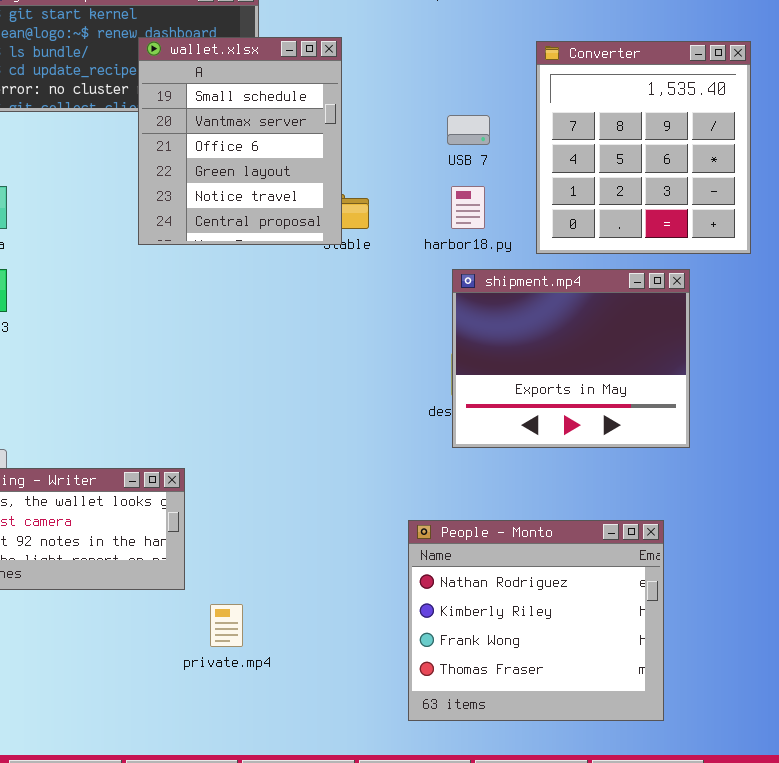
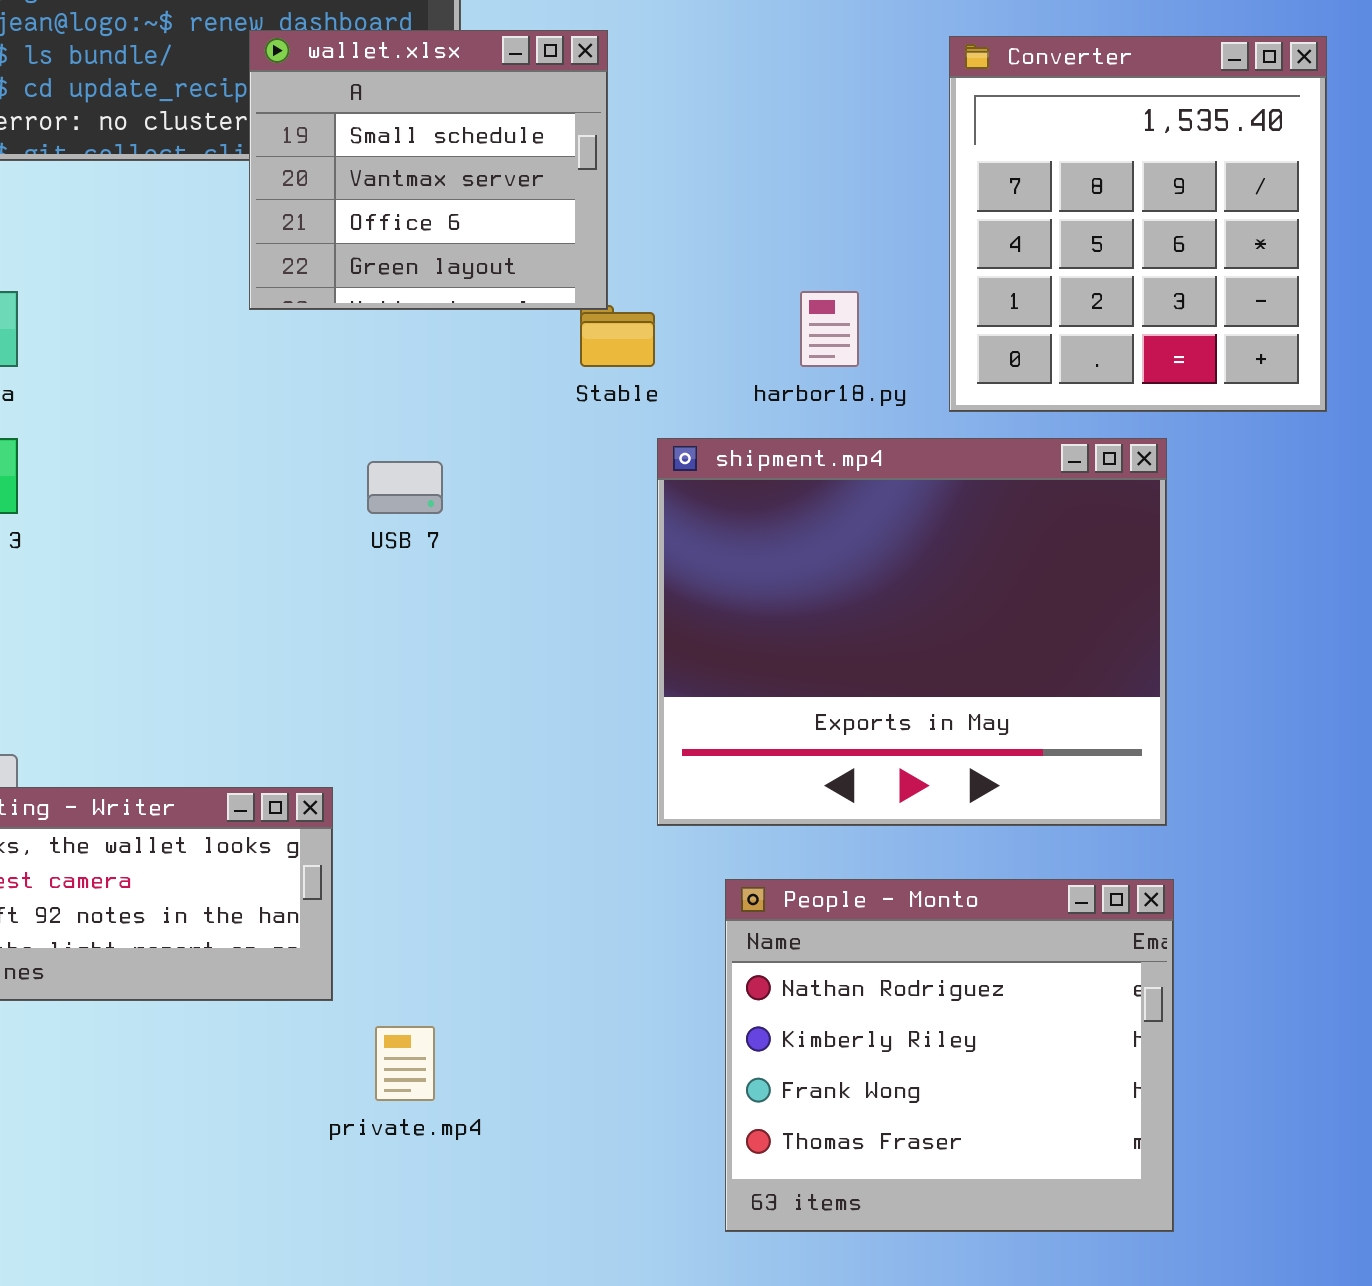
wallet.xlsx: [138,37,342,245] -> [249,30,608,310], resized
USB 7: [447,115,490,145] -> [367,461,443,514], moved
shipment.mp4: [452,269,690,448] -> [657,438,1167,826], moved, resized

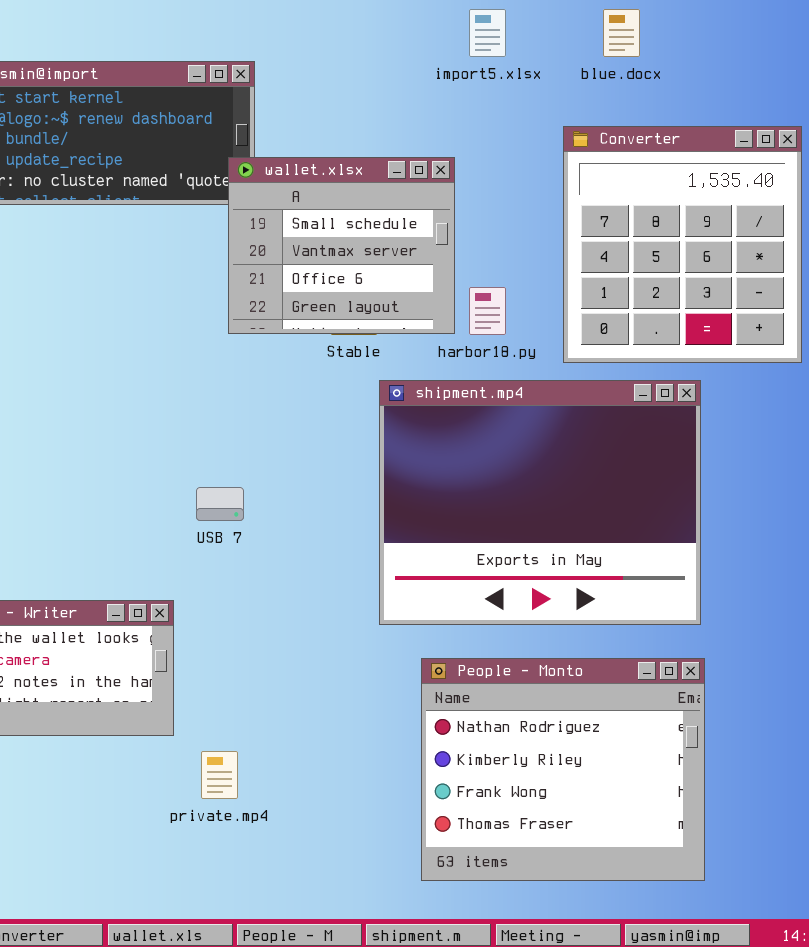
wallet.xlsx: [249,30,608,310] -> [228,157,455,334], moved
USB 7: [367,461,443,514] -> [196,487,244,521], moved

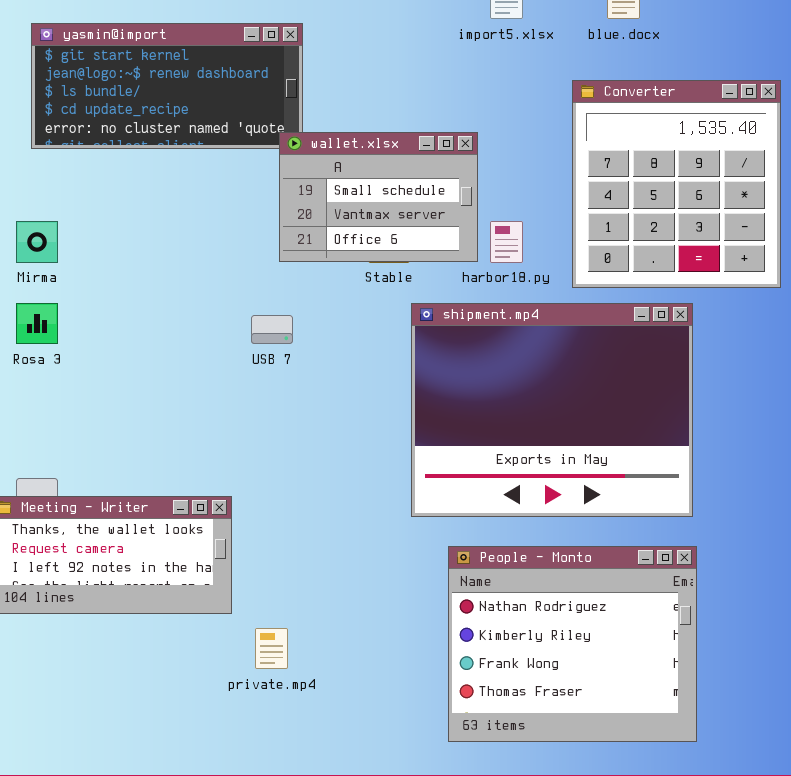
wallet.xlsx: [228,157,455,334] -> [279,132,478,262], resized
USB 7: [196,487,244,521] -> [251,315,293,344], moved

